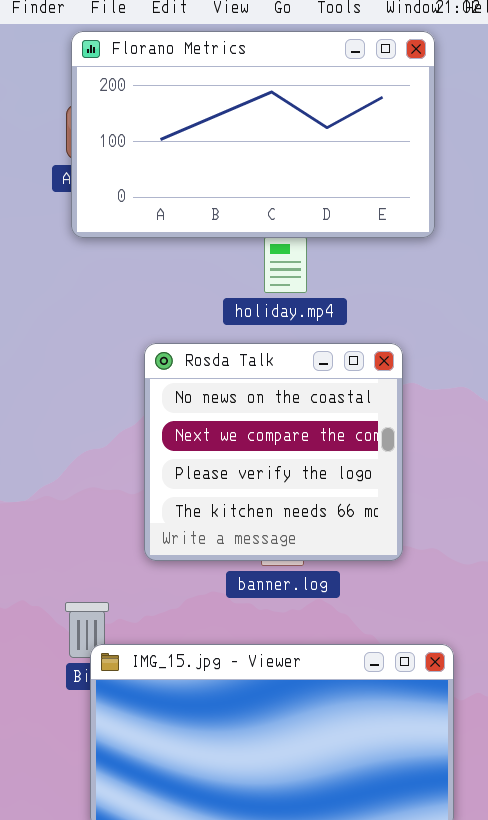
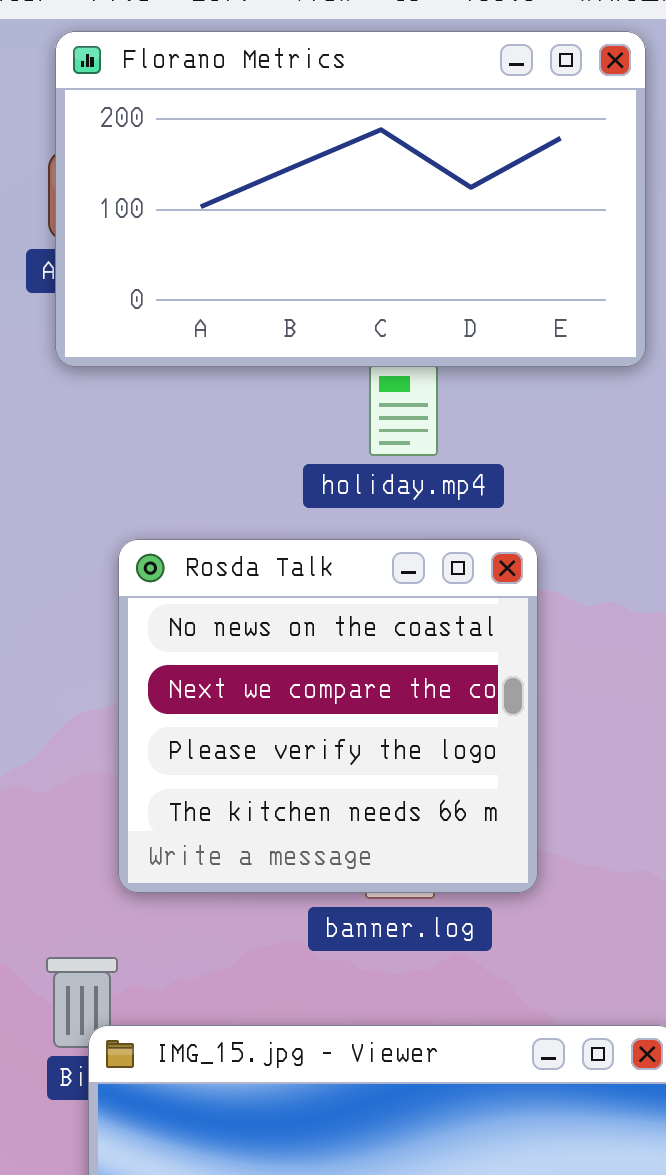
Rosda Talk: [144,343,403,561] -> [118,539,538,893], moved

